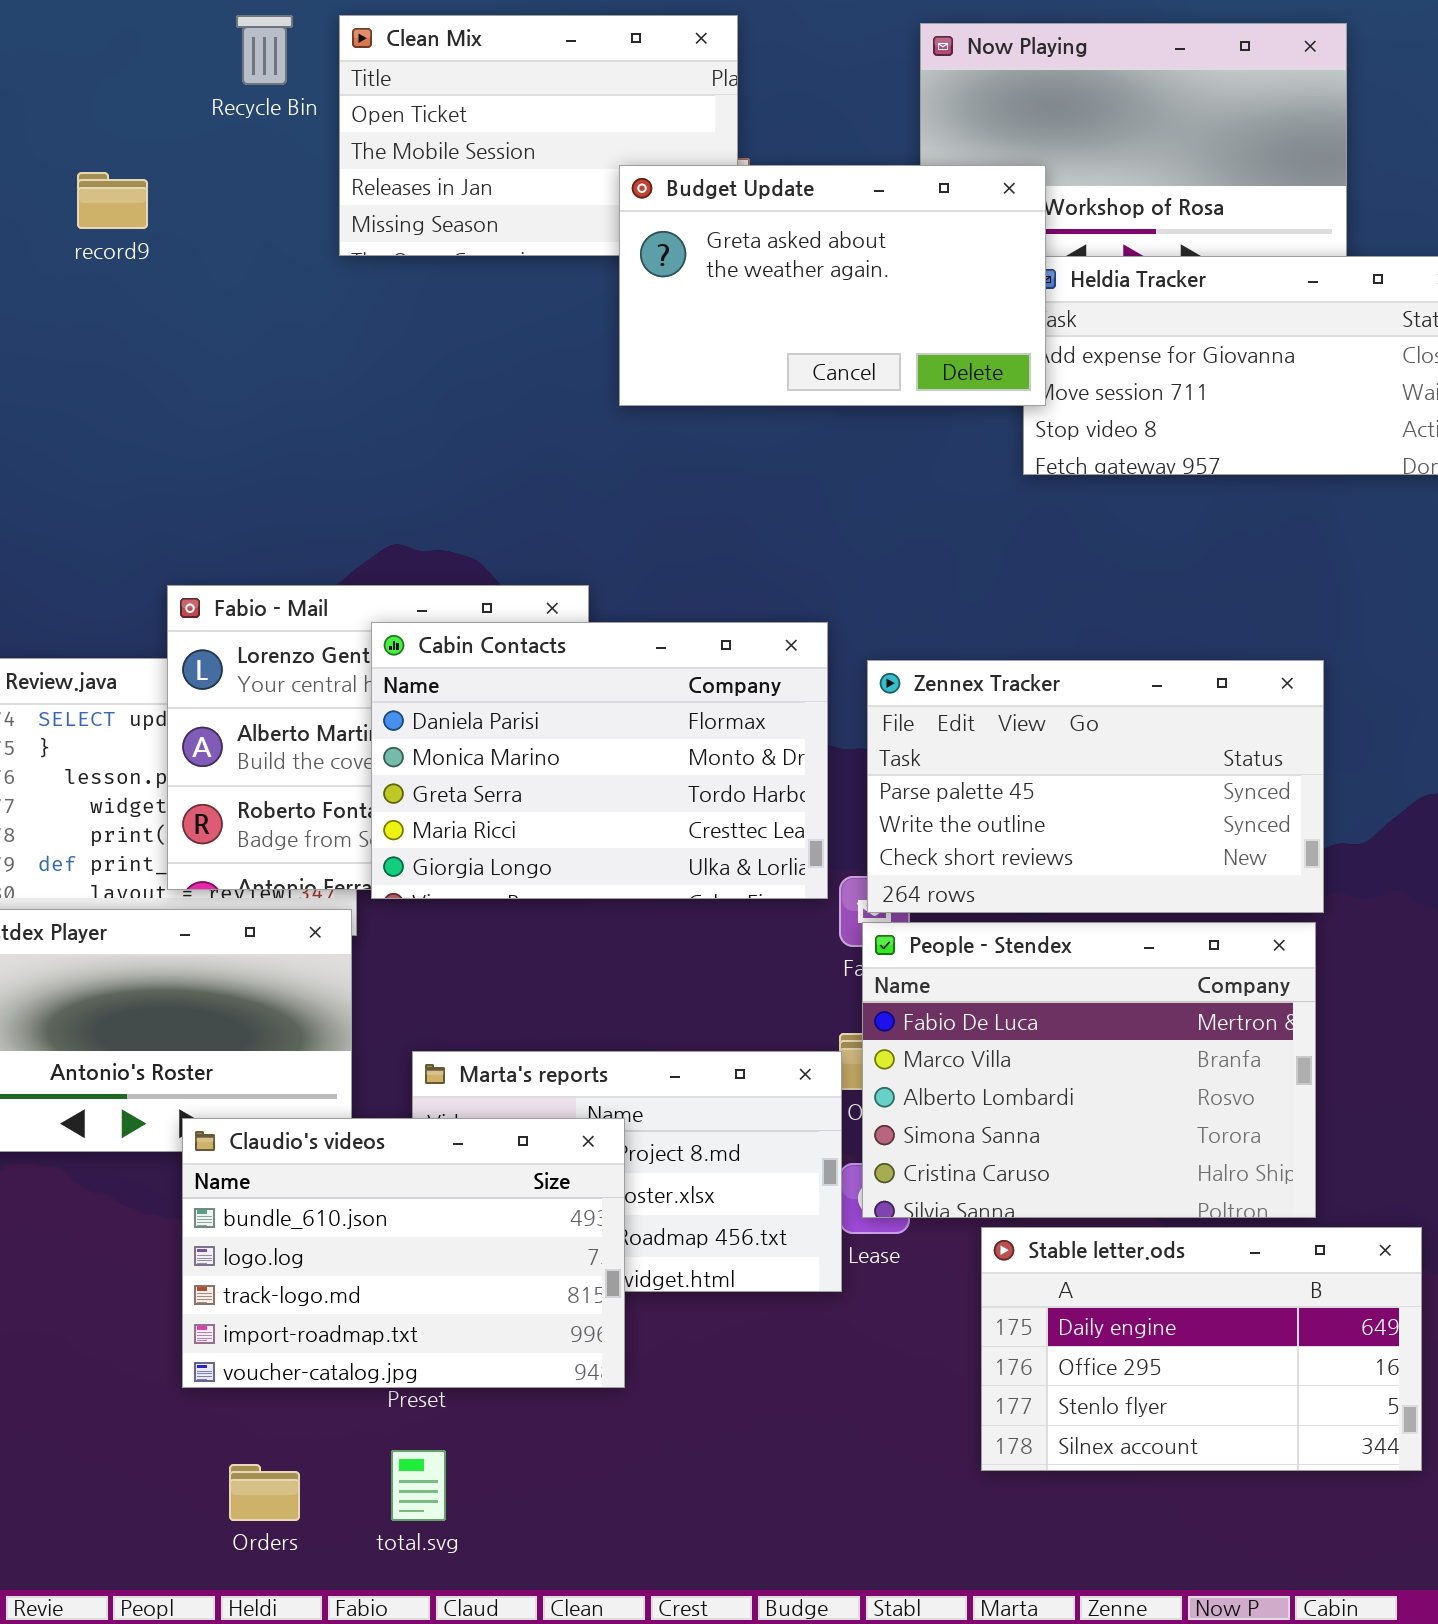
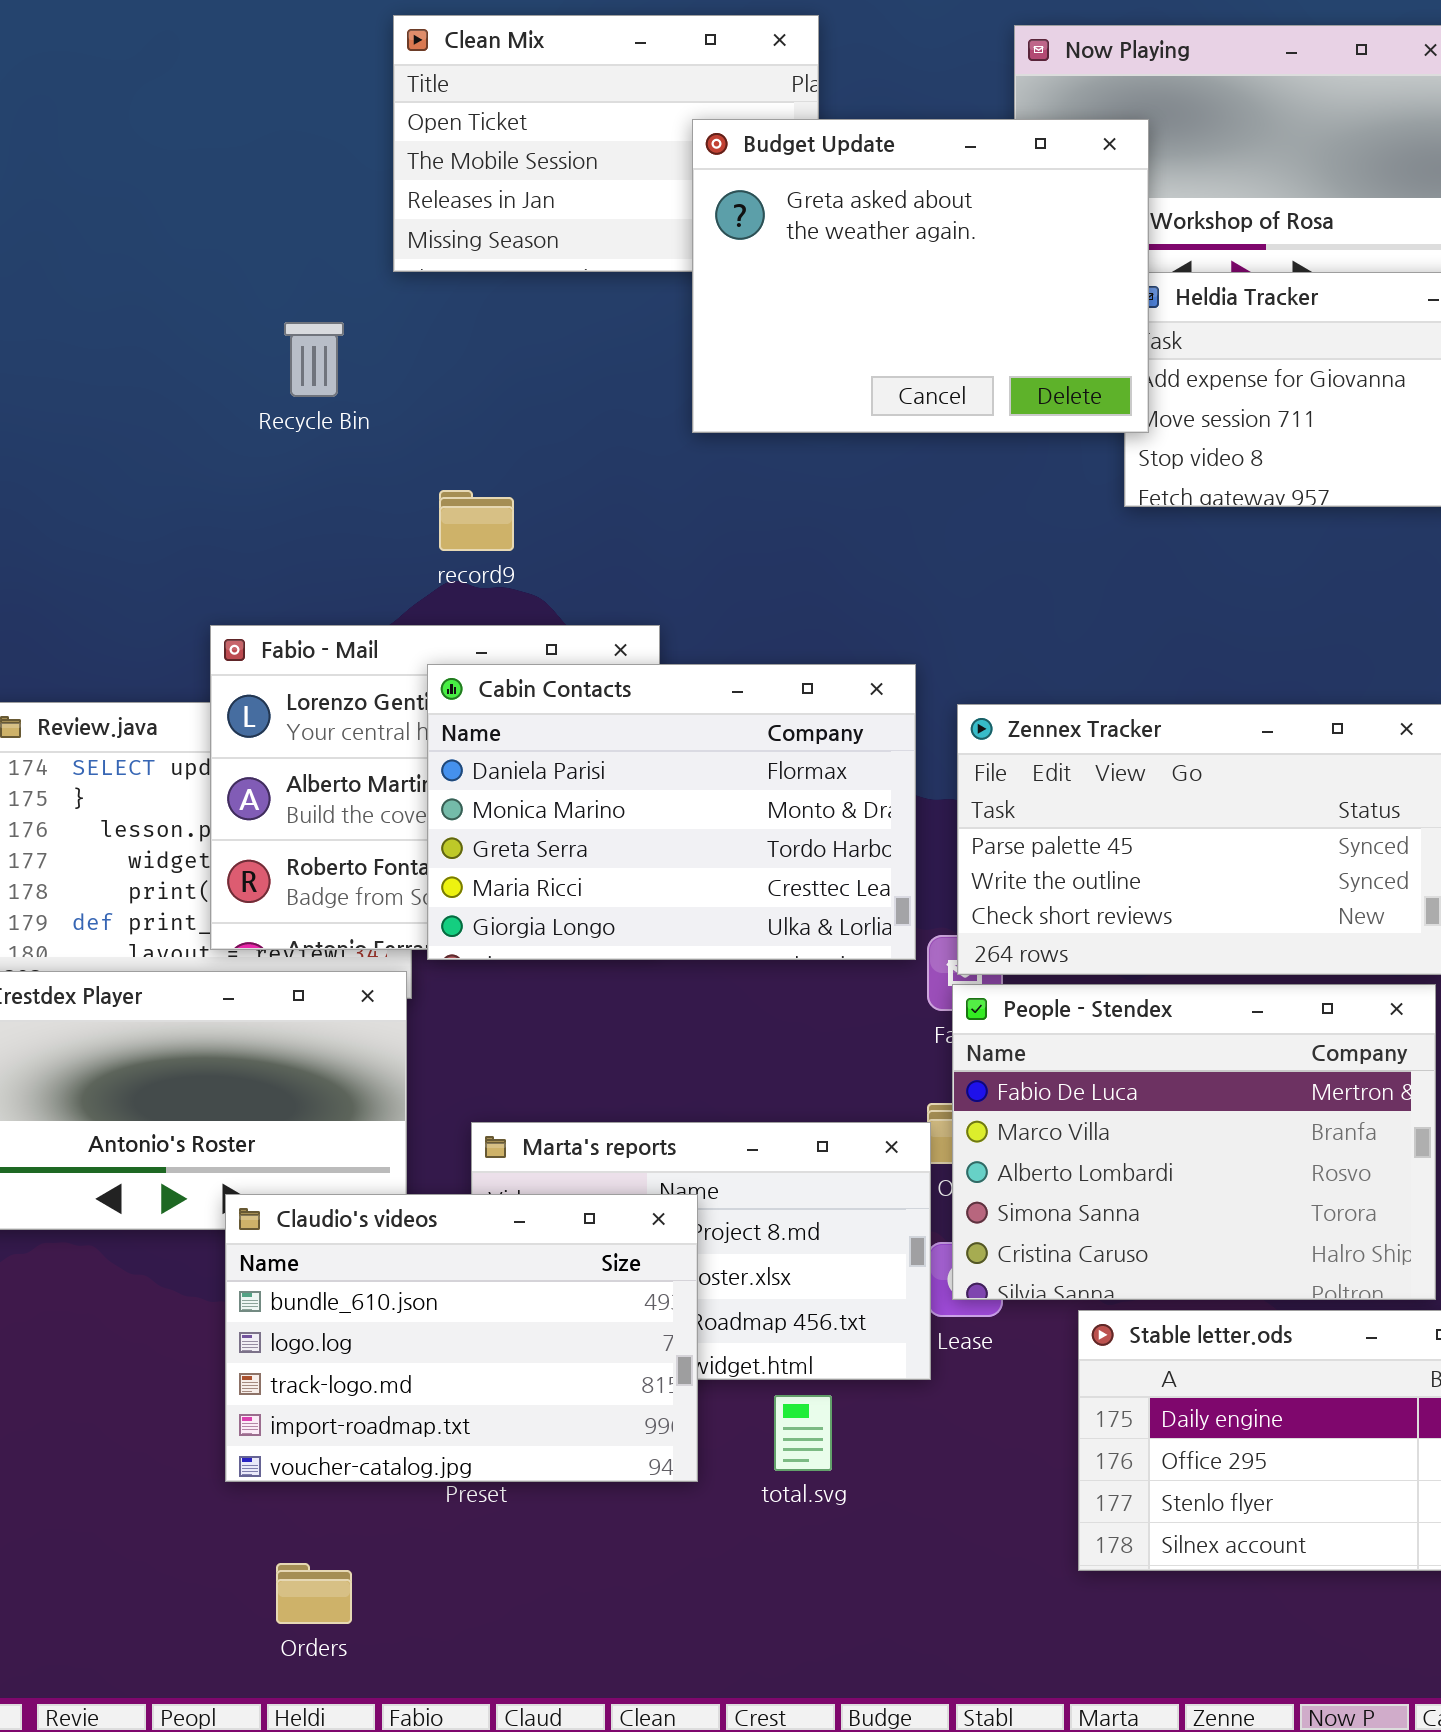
Recycle Bin: [236,15,293,85] -> [284,322,344,397], moved
Budget Update: [619,165,1046,406] -> [692,119,1149,433], resized
record9: [77,172,148,229] -> [439,490,514,551], moved
total.svg: [391,1450,446,1521] -> [774,1395,832,1471], moved

